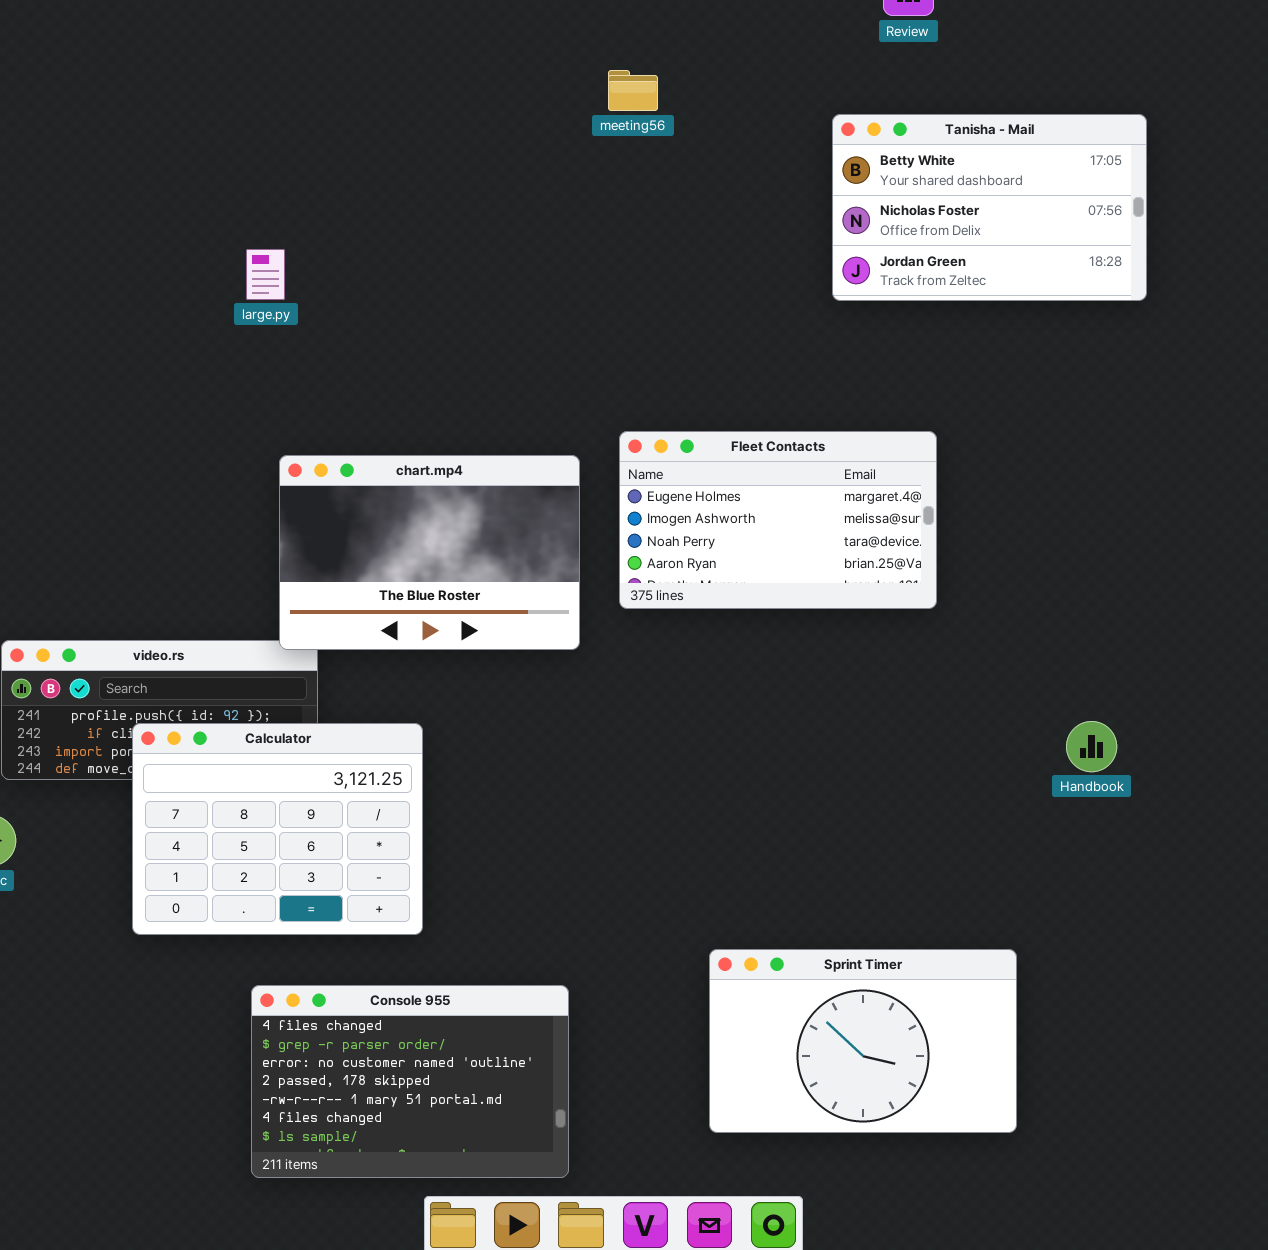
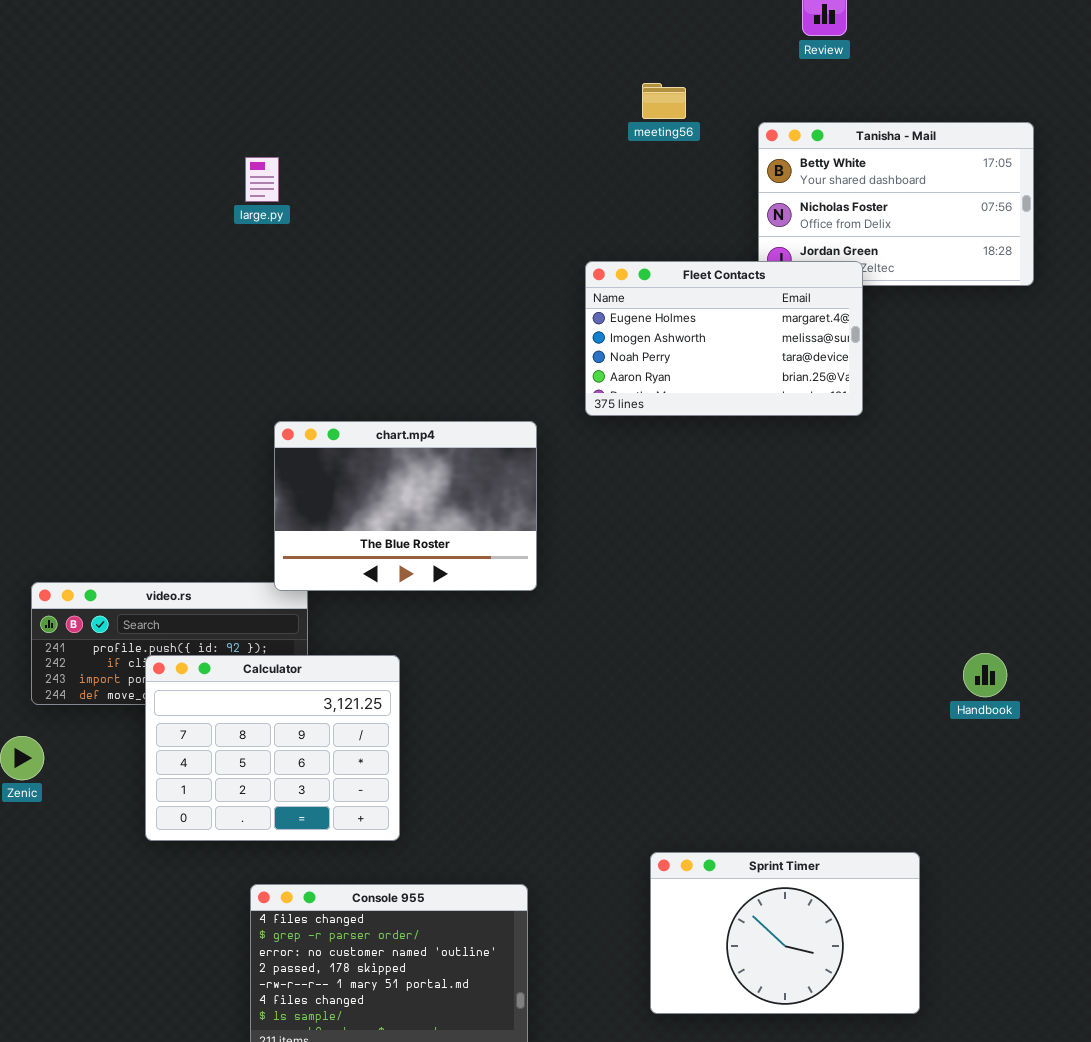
meeting56: [608,70,658,111] -> [642,83,686,119], moved
large.py: [246,249,285,300] -> [245,157,279,202], moved
Fleet Contacts: [619,431,937,609] -> [585,261,863,416], moved

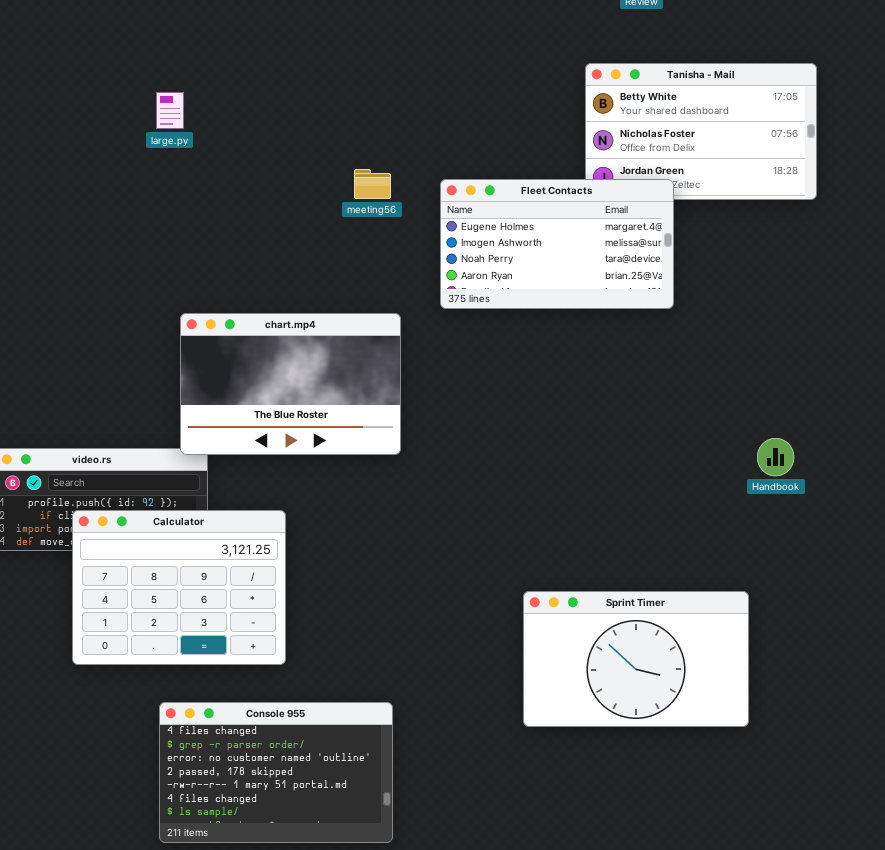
meeting56: [642,83,686,119] -> [354,169,391,199], moved
Handbook: [963,653,1007,697] -> [757,438,794,476], moved
Sprint Timer: [650,852,920,1014] -> [523,591,749,727], moved

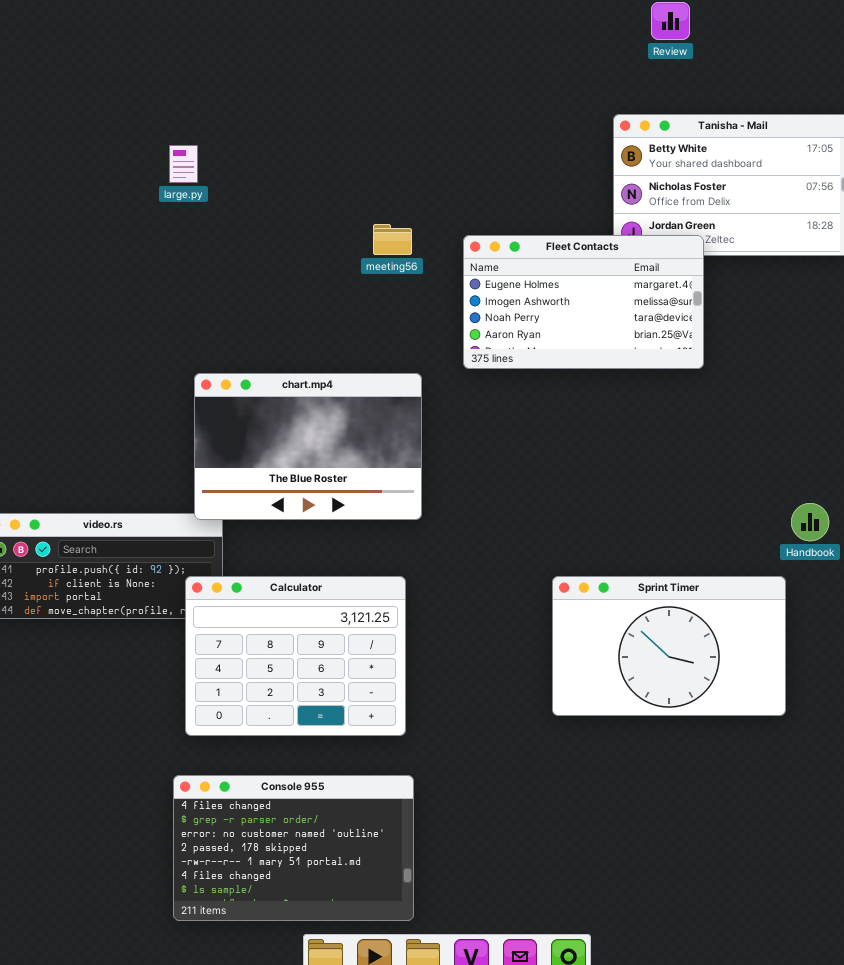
Calculator: [72,510,286,665] -> [185,576,406,736], moved
Sprint Timer: [523,591,749,727] -> [552,576,786,716], moved

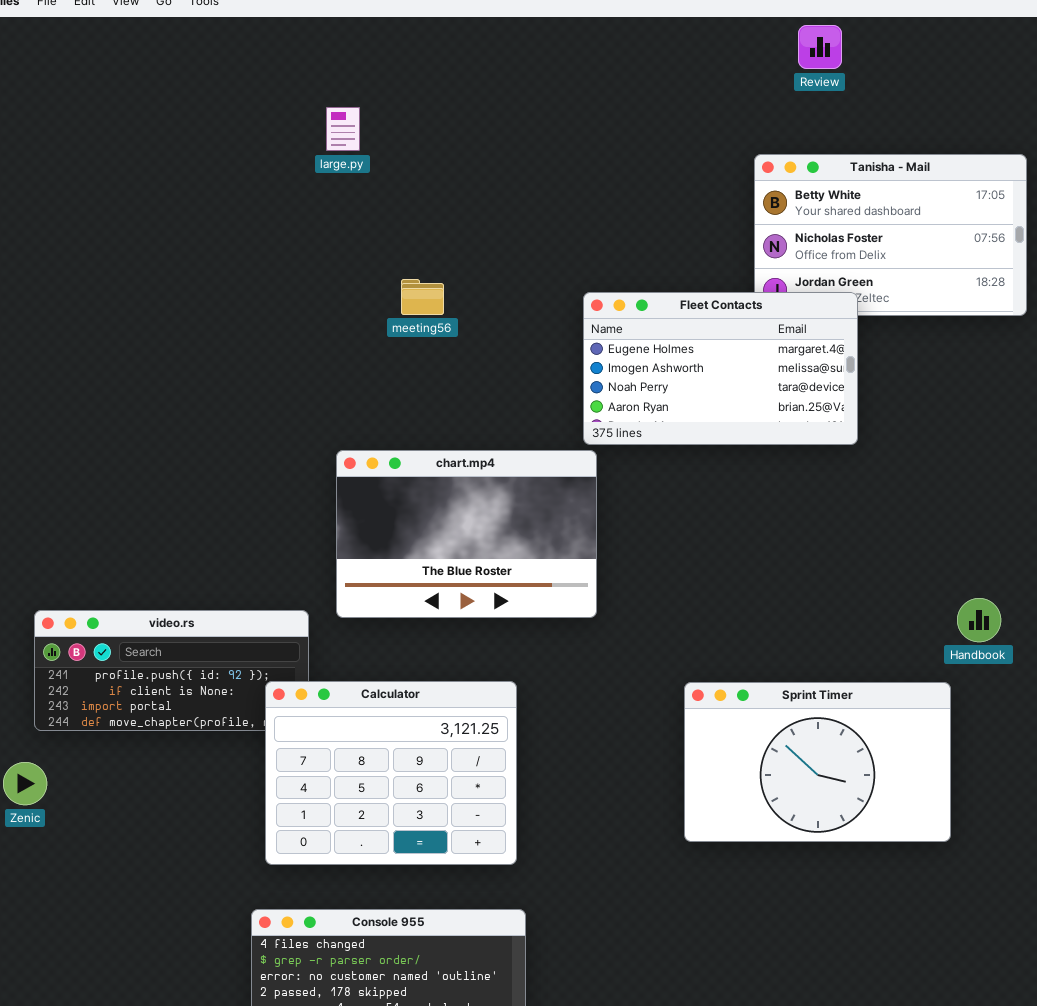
large.py: [169,145,198,183] -> [326,107,360,151], moved
meeting56: [373,224,412,255] -> [401,279,444,315], moved
chart.mp4: [194,373,422,520] -> [336,450,597,618], moved

